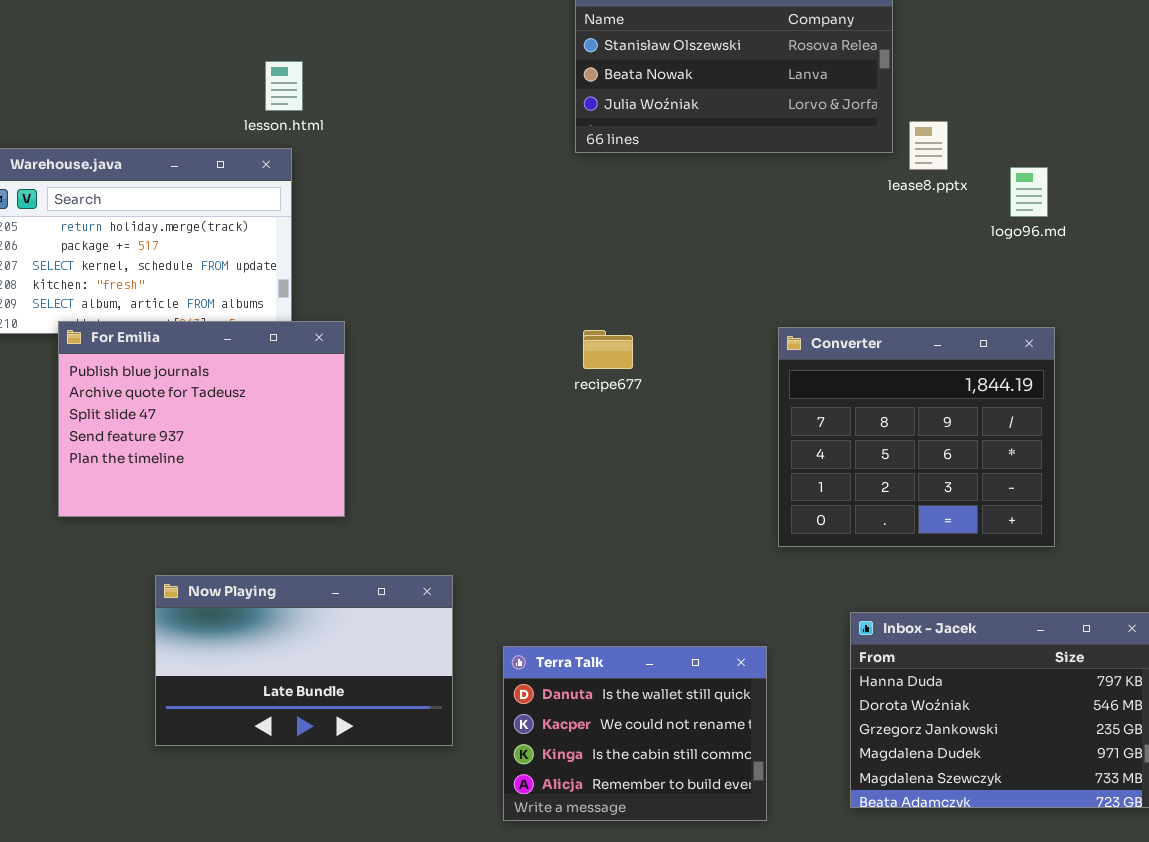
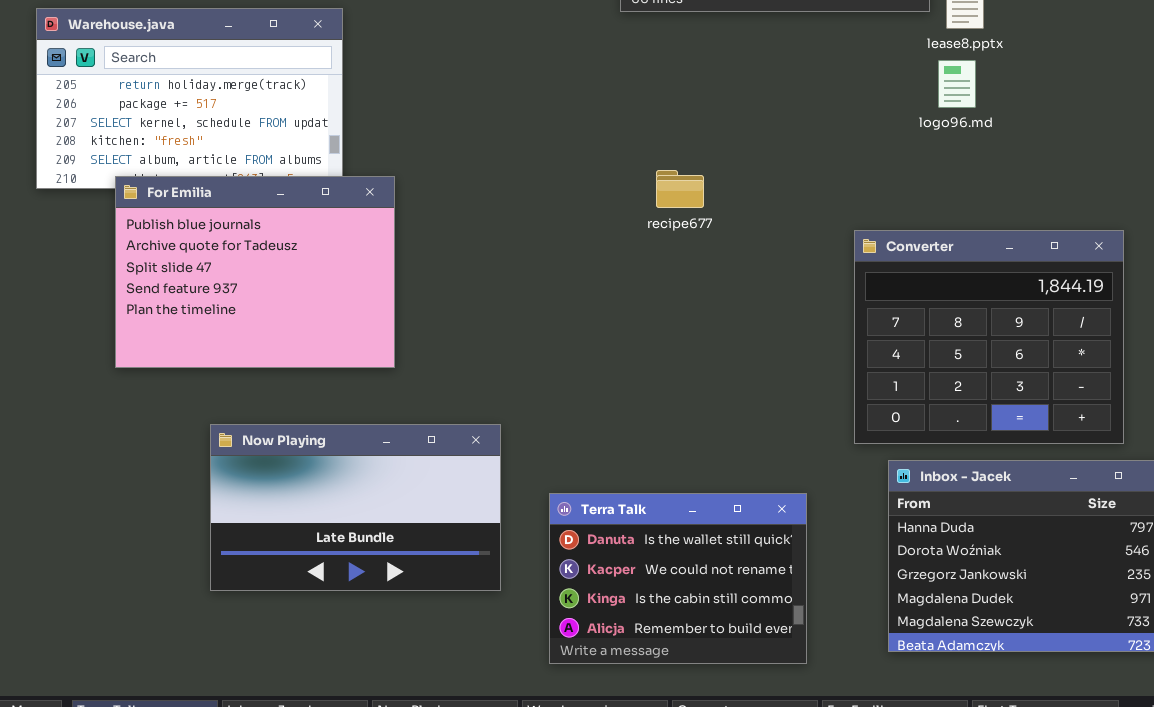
logo96.md: [1010,167,1048,217] -> [938,60,976,108], moved
Converter: [778,327,1055,547] -> [854,230,1124,444], moved
recipe677: [583,330,633,369] -> [656,170,704,208], moved

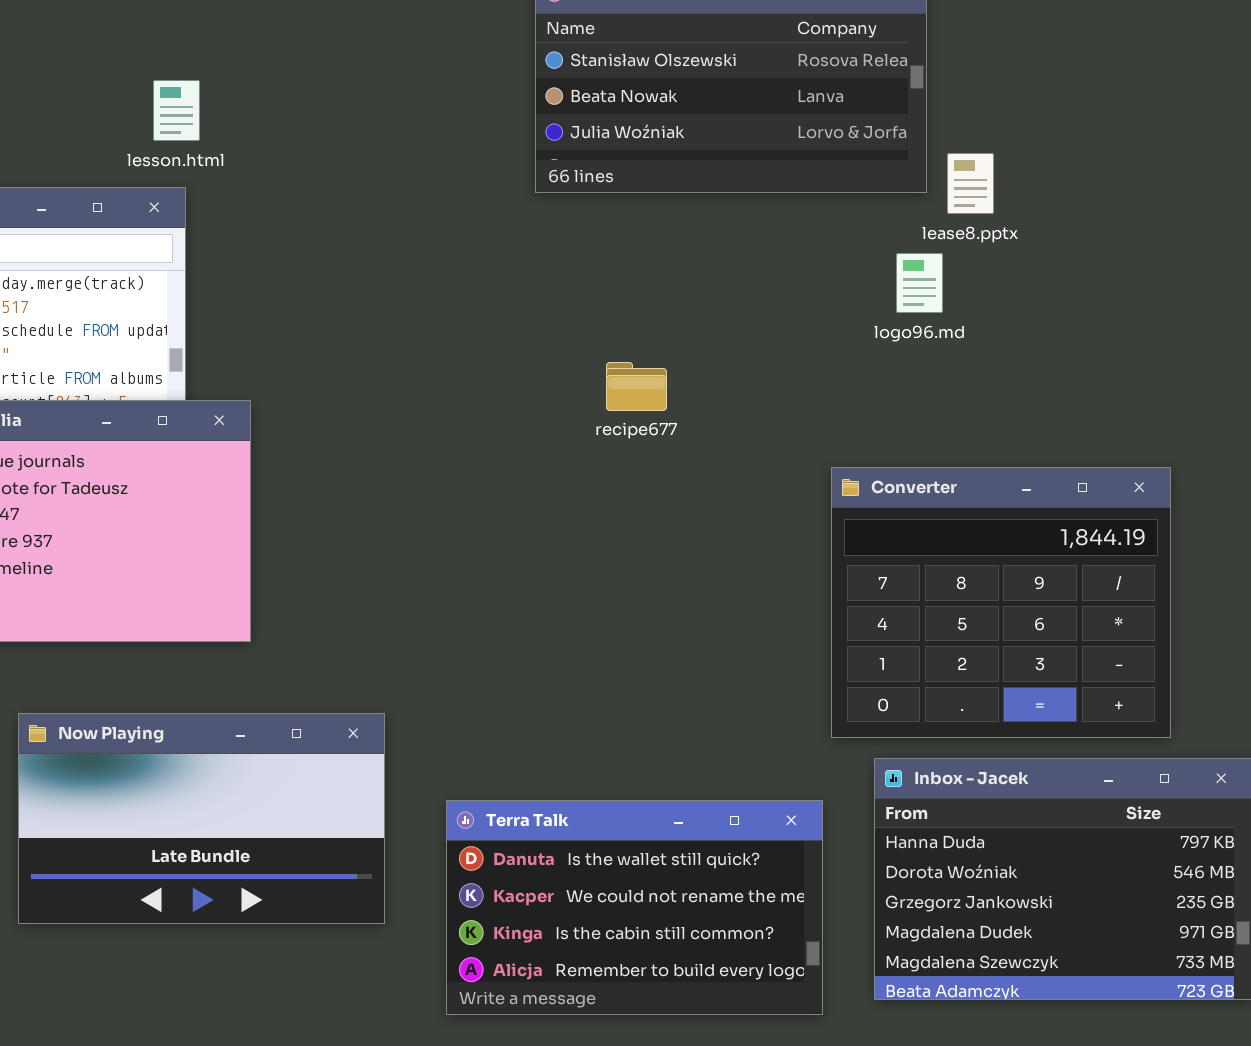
logo96.md: [938,60,976,108] -> [896,253,943,313], moved
recipe677: [656,170,704,208] -> [606,362,667,411], moved
Terra Talk: [549,493,807,664] -> [446,800,823,1015], resized

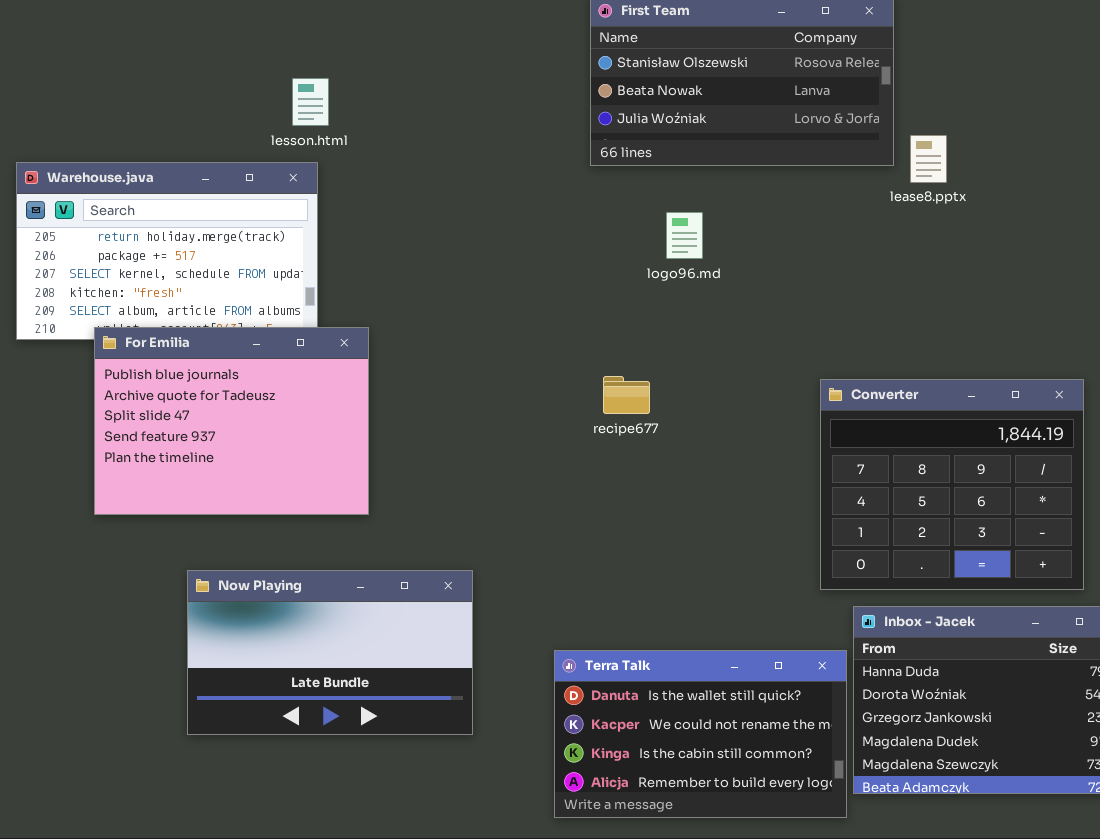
logo96.md: [896,253,943,313] -> [666,212,703,259], moved
recipe677: [606,362,667,411] -> [603,376,650,414], moved
Terra Talk: [446,800,823,1015] -> [554,650,847,818], moved

